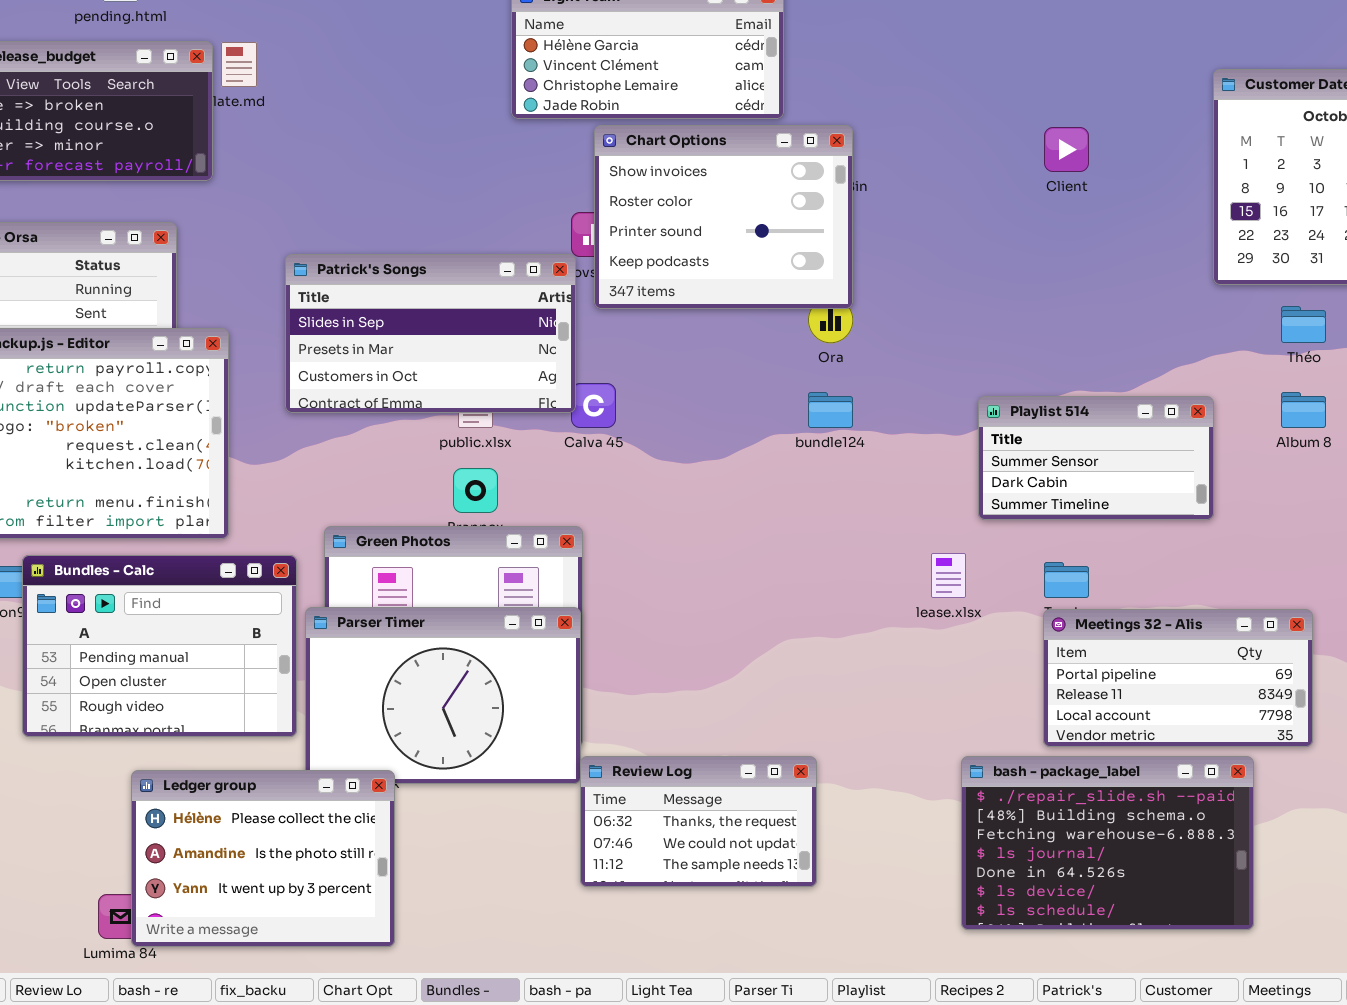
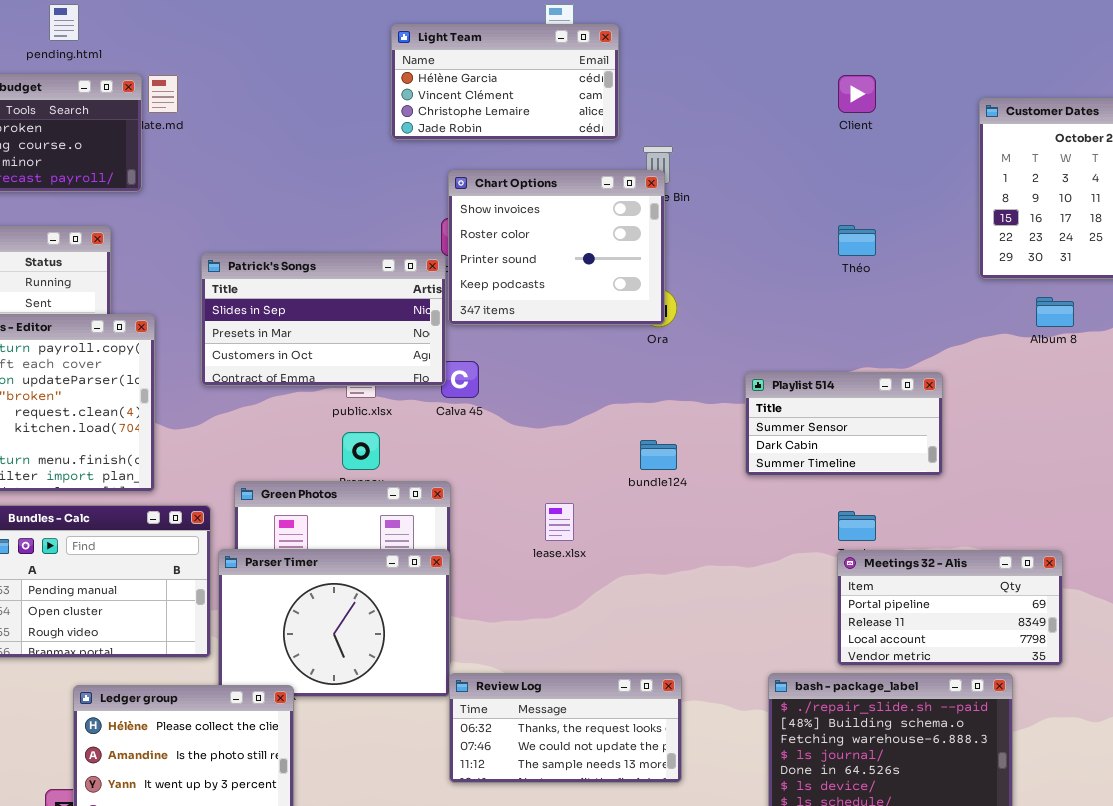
Chart Options: [594,125,853,309] -> [448,170,665,325], moved
Client: [1044,127,1089,172] -> [838,75,876,113], moved
Théo: [1281,306,1326,343] -> [838,225,876,256], moved
bundle124: [808,392,853,428] -> [640,440,677,470], moved
Album 8: [1281,392,1326,428] -> [1036,297,1074,327], moved
Playlist 514: [978,396,1214,520] -> [745,372,943,476], moved
lease.xlsx: [931,553,966,598] -> [545,503,574,541], moved
Review Log: [580,756,817,887] -> [449,673,682,783], resized

